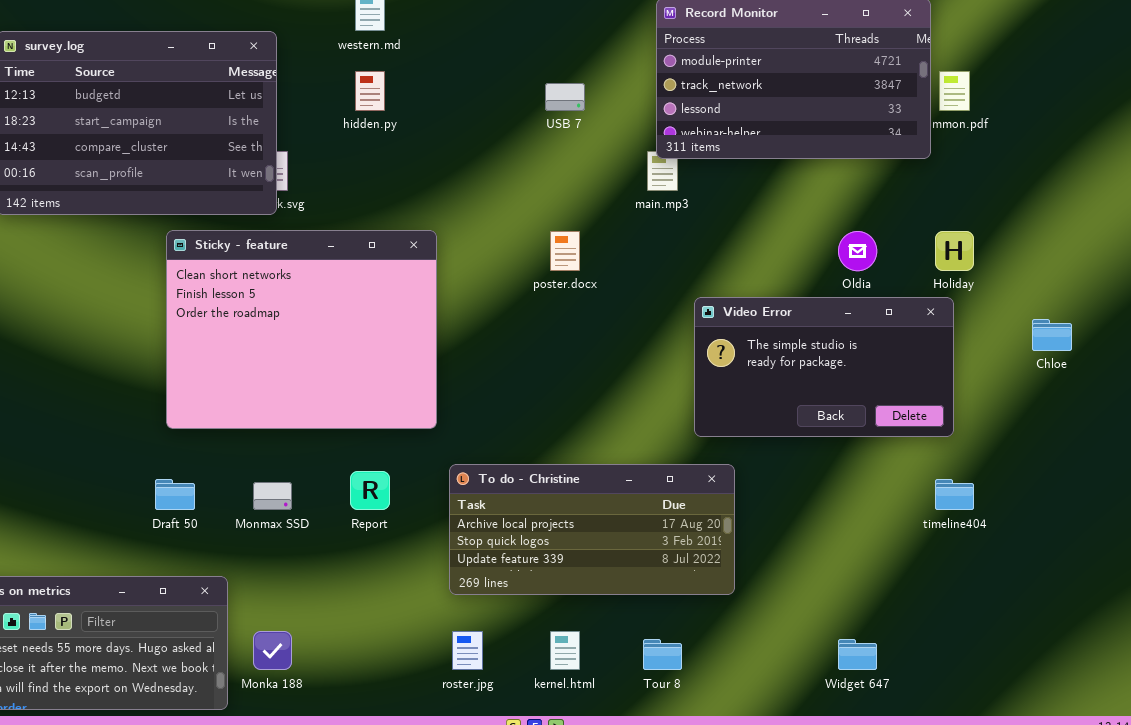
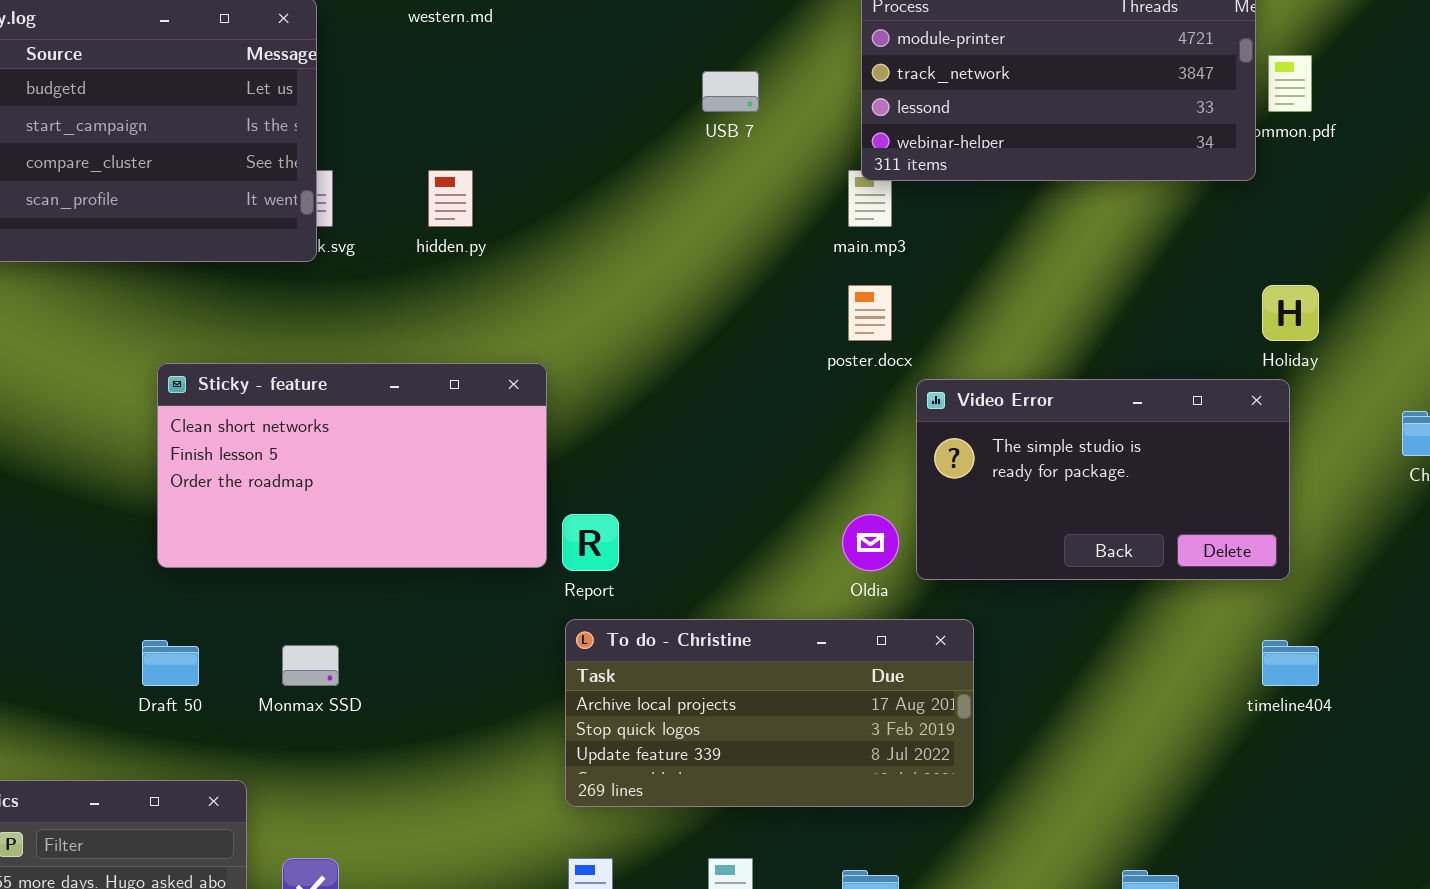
hidden.py: [355,71,385,111] -> [428,170,473,227], moved
Sticky - feature: [166,230,437,429] -> [157,363,547,568], resized
poster.docx: [550,231,580,271] -> [848,285,892,341], moved
Oldia: [838,231,877,271] -> [842,514,899,571], moved
Report: [350,471,390,510] -> [562,514,619,571], moved

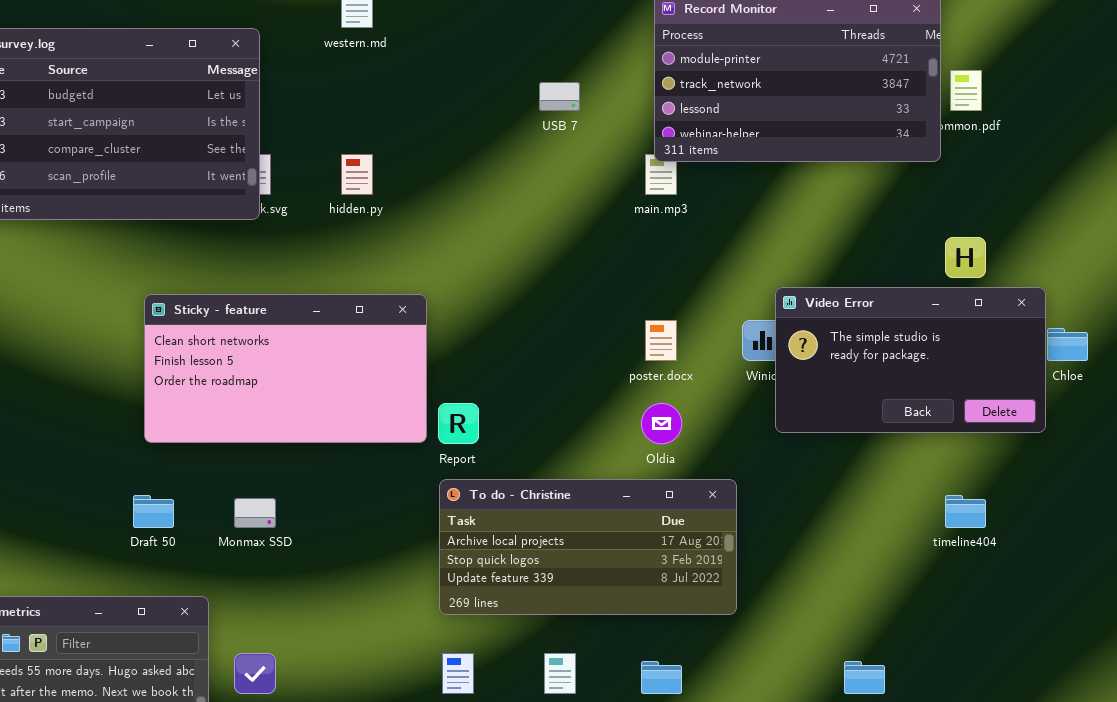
poster.docx: [848,285,892,341] -> [645,320,677,361], moved
Video Error: [916,379,1290,580] -> [775,287,1046,433], moved

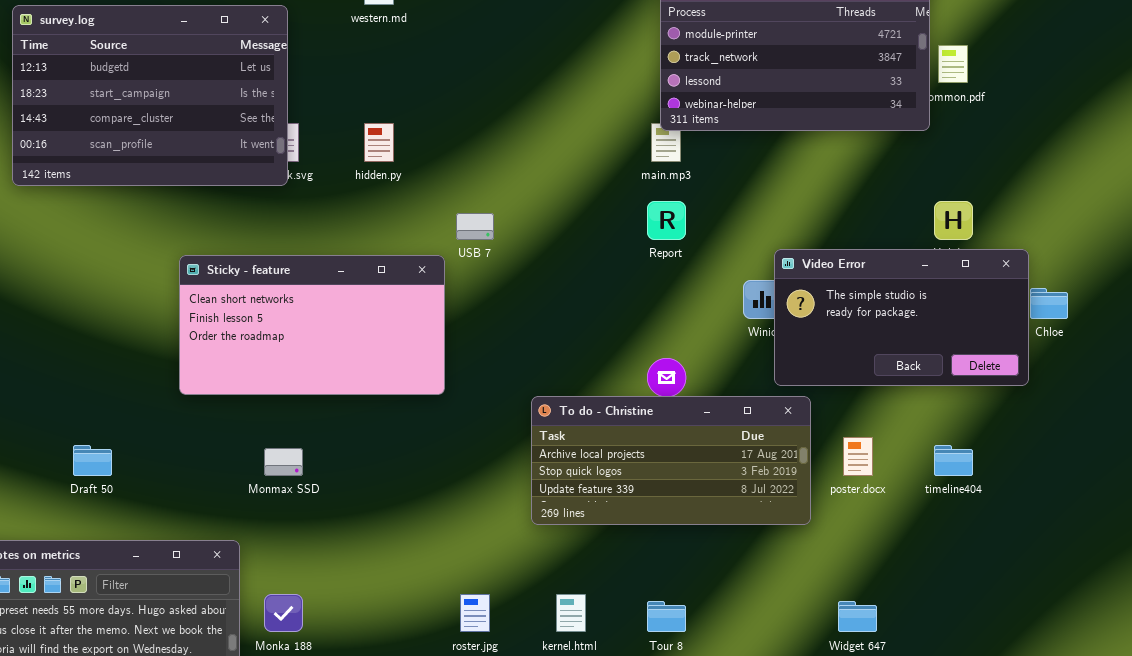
USB 7: [539,82,580,111] -> [456,213,494,240], moved
poster.docx: [645,320,677,361] -> [843,437,873,476], moved
Report: [438,403,479,444] -> [647,201,686,240], moved
To do - Christine: [439,479,737,615] -> [531,396,811,525], moved
Draft 50: [133,495,174,528] -> [73,445,112,476], moved

